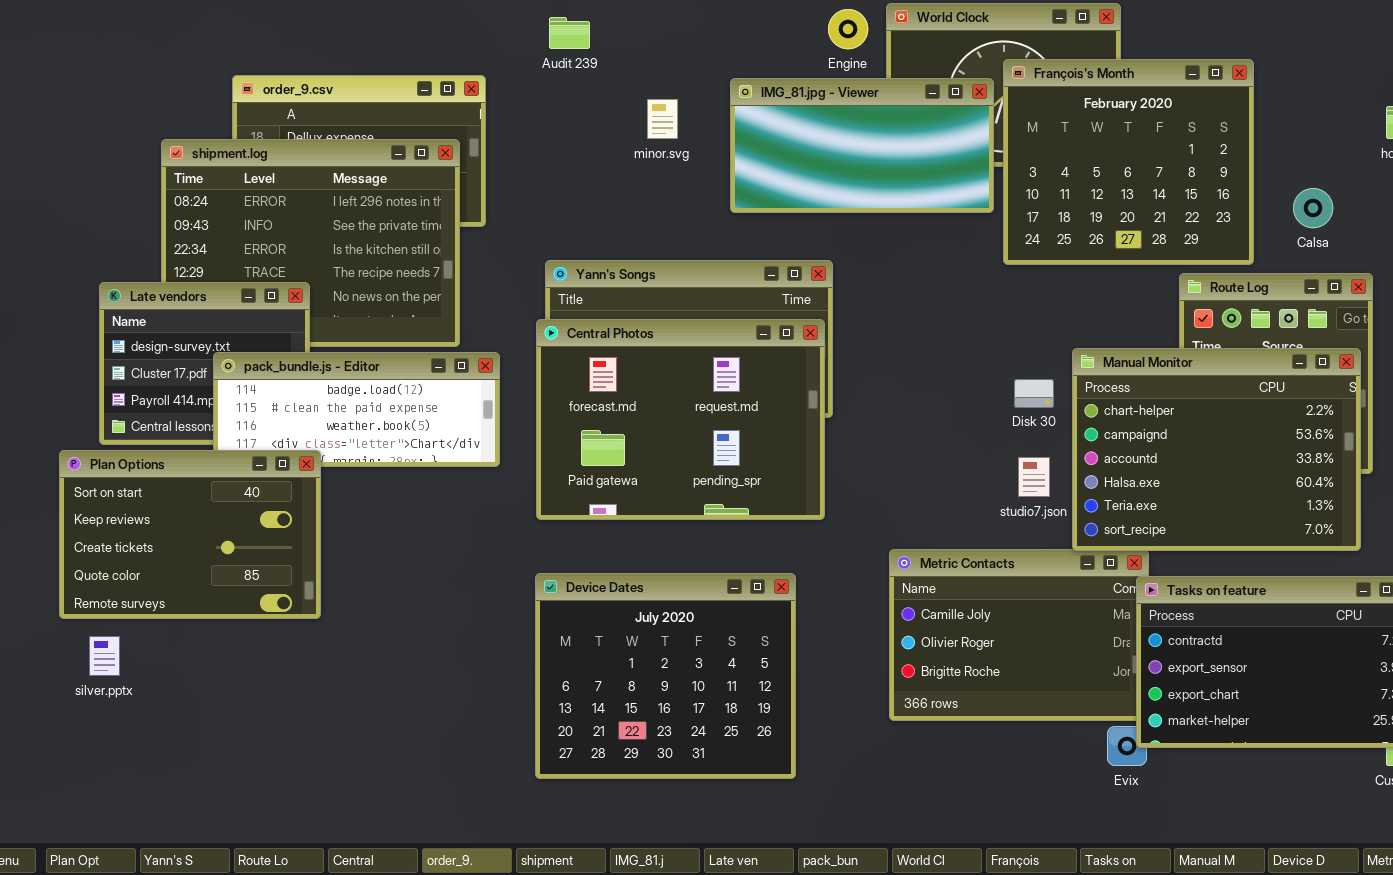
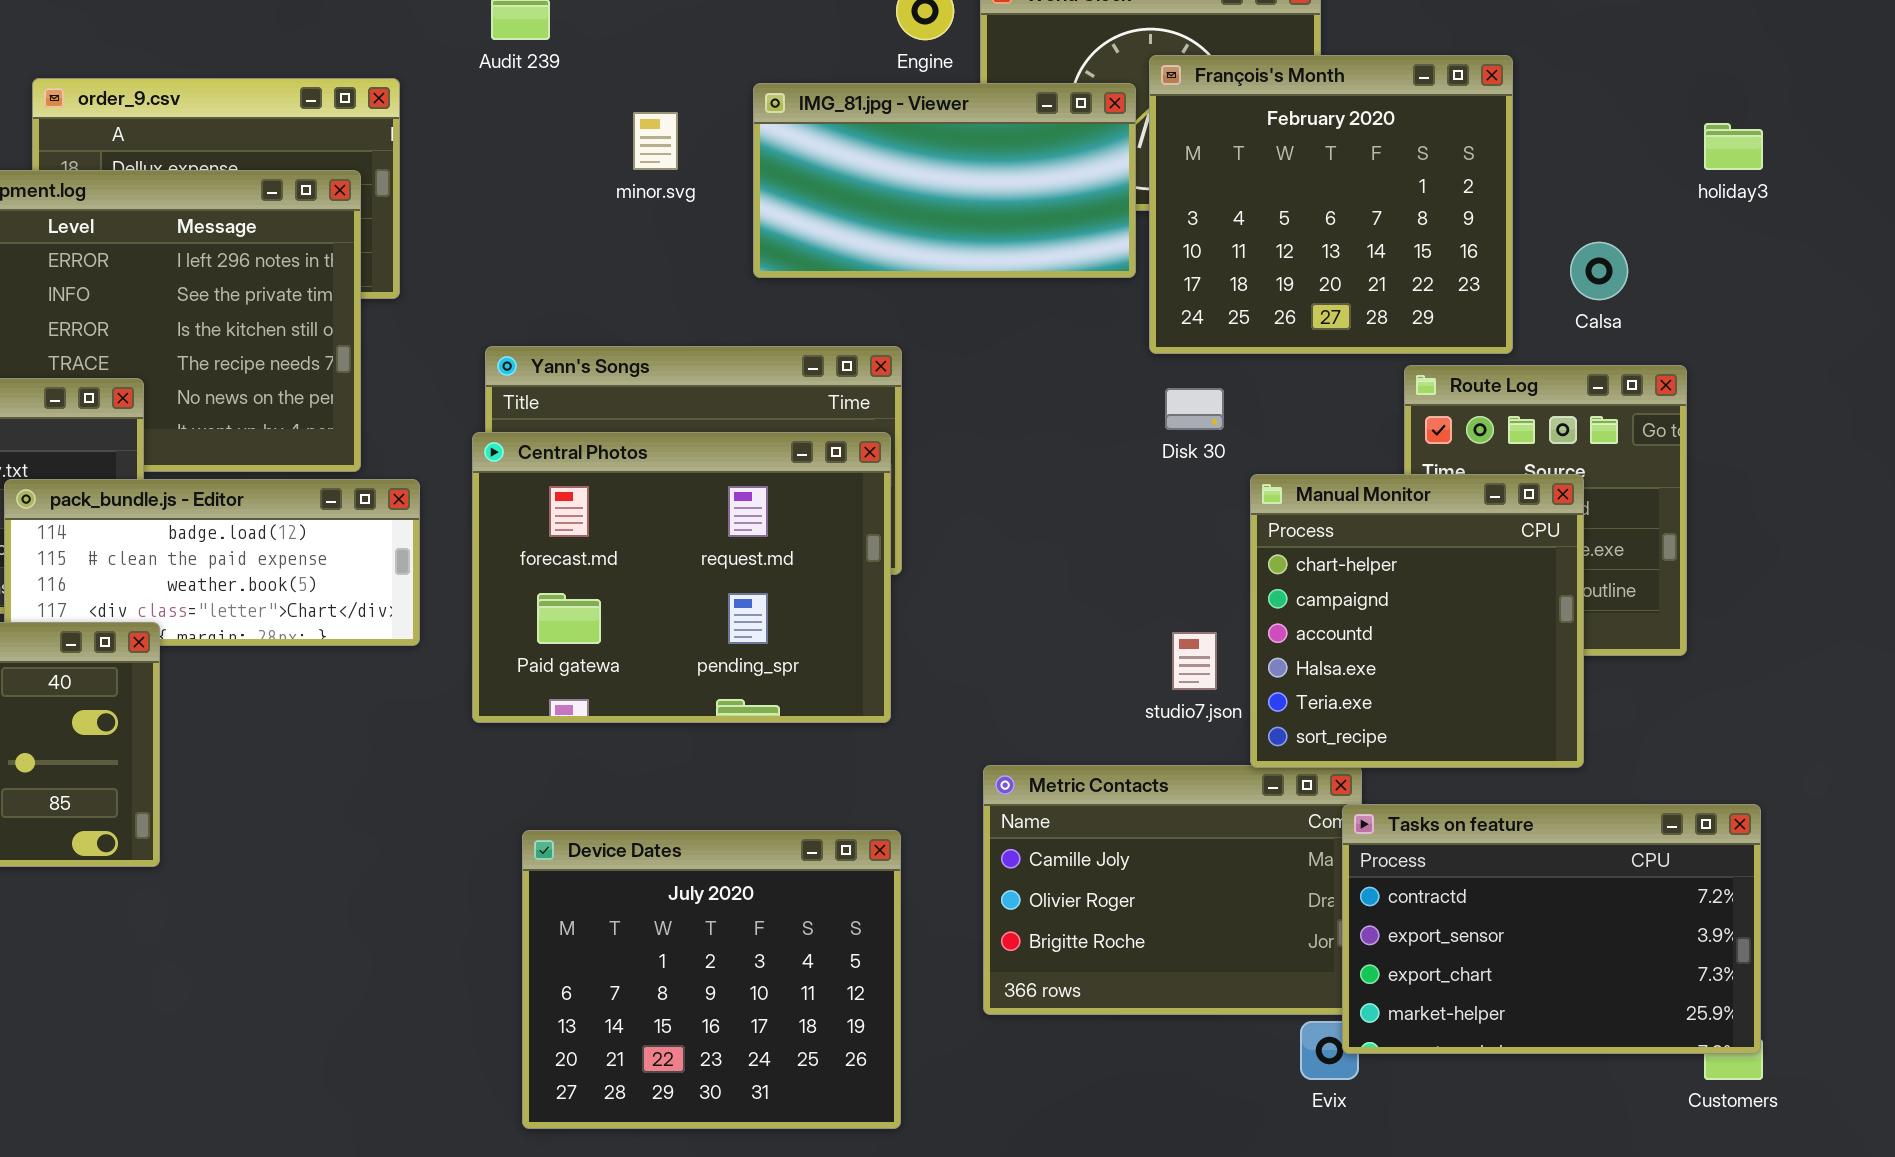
Manual Monitor: [1072,348,1361,551] -> [1250,474,1584,768], resized
Disk 30: [1014,379,1054,408] -> [1165,388,1224,430], moved
Device Dates: [535,573,796,779] -> [522,830,901,1129], moved

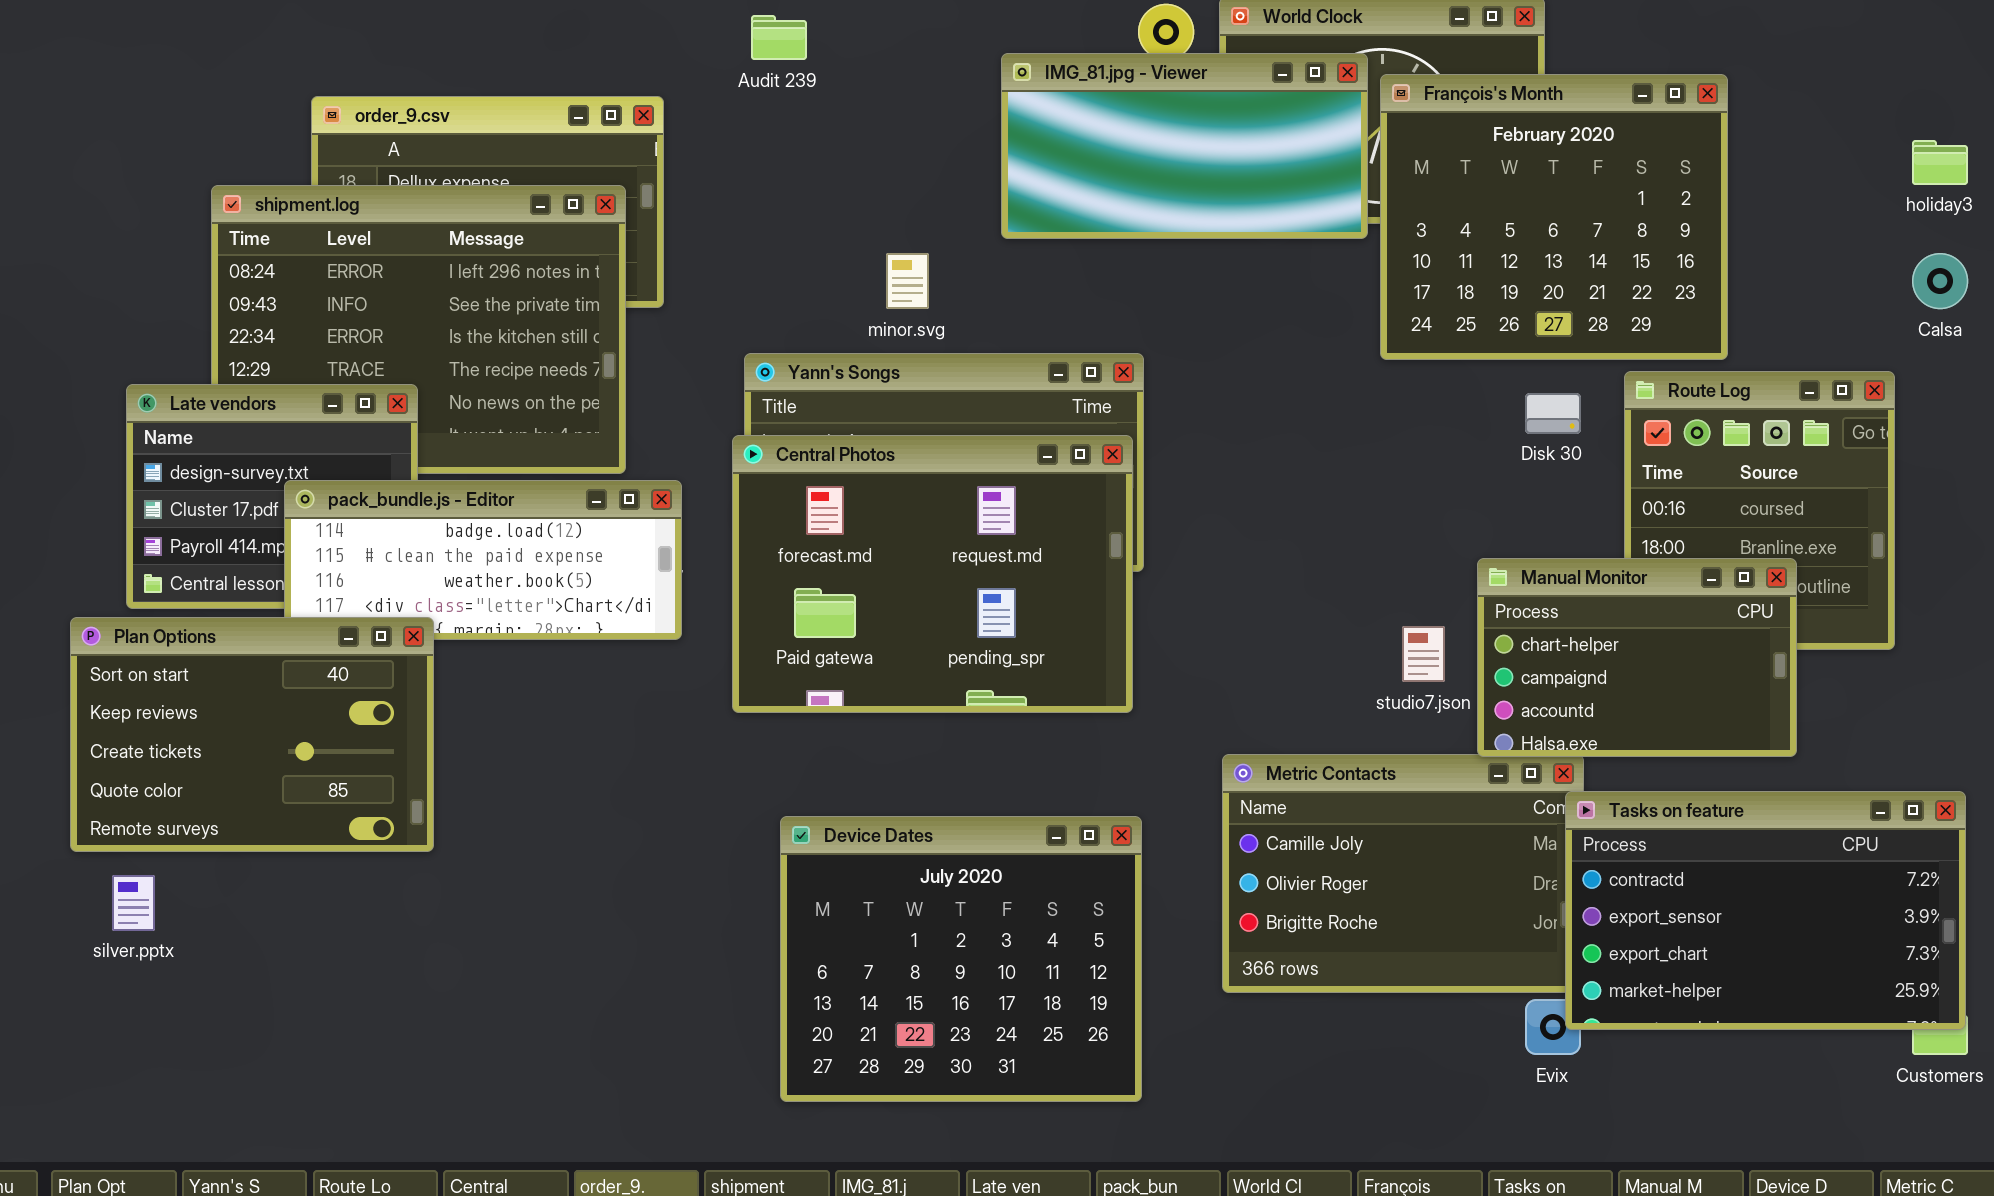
IMG_81.jpg - Viewer: [753,83,1136,278] -> [1001,53,1368,239], moved
minor.svg: [633,112,678,170] -> [886,253,929,309], moved
Calsa: [1570,242,1628,300] -> [1912,253,1968,309], moved
Disk 30: [1165,388,1224,430] -> [1525,393,1581,434], moved
Manual Monitor: [1250,474,1584,768] -> [1477,558,1797,757], resized

